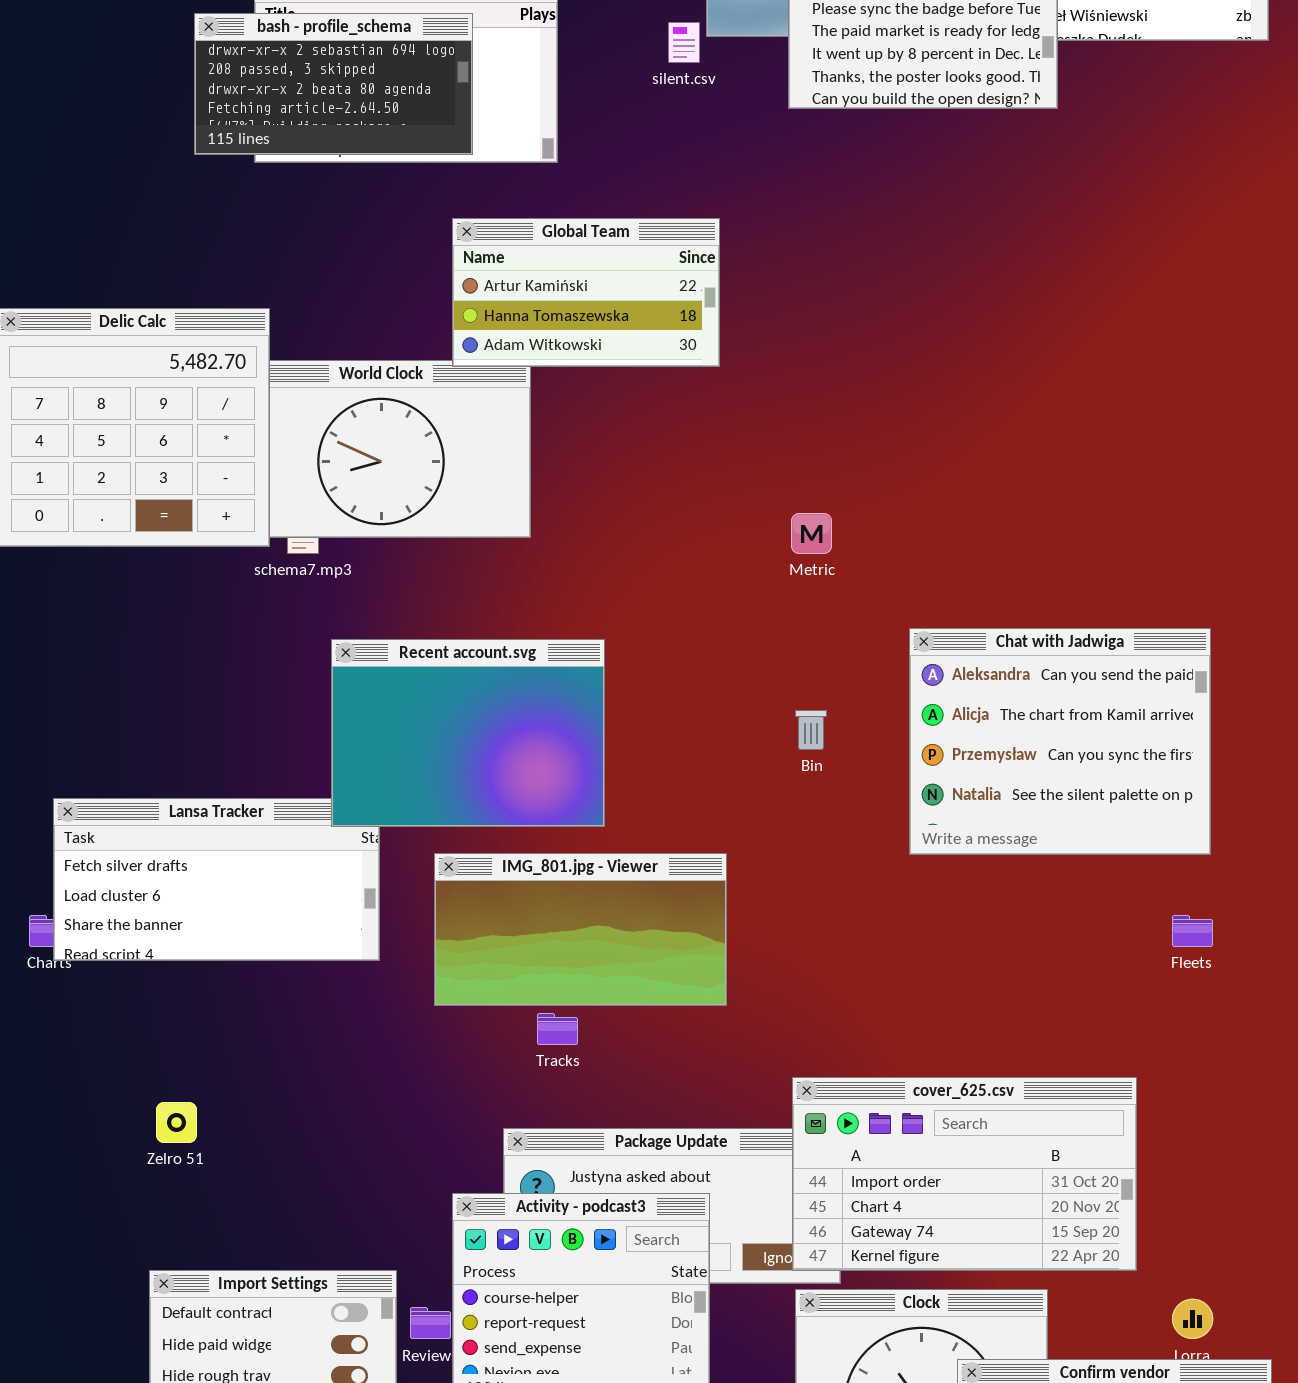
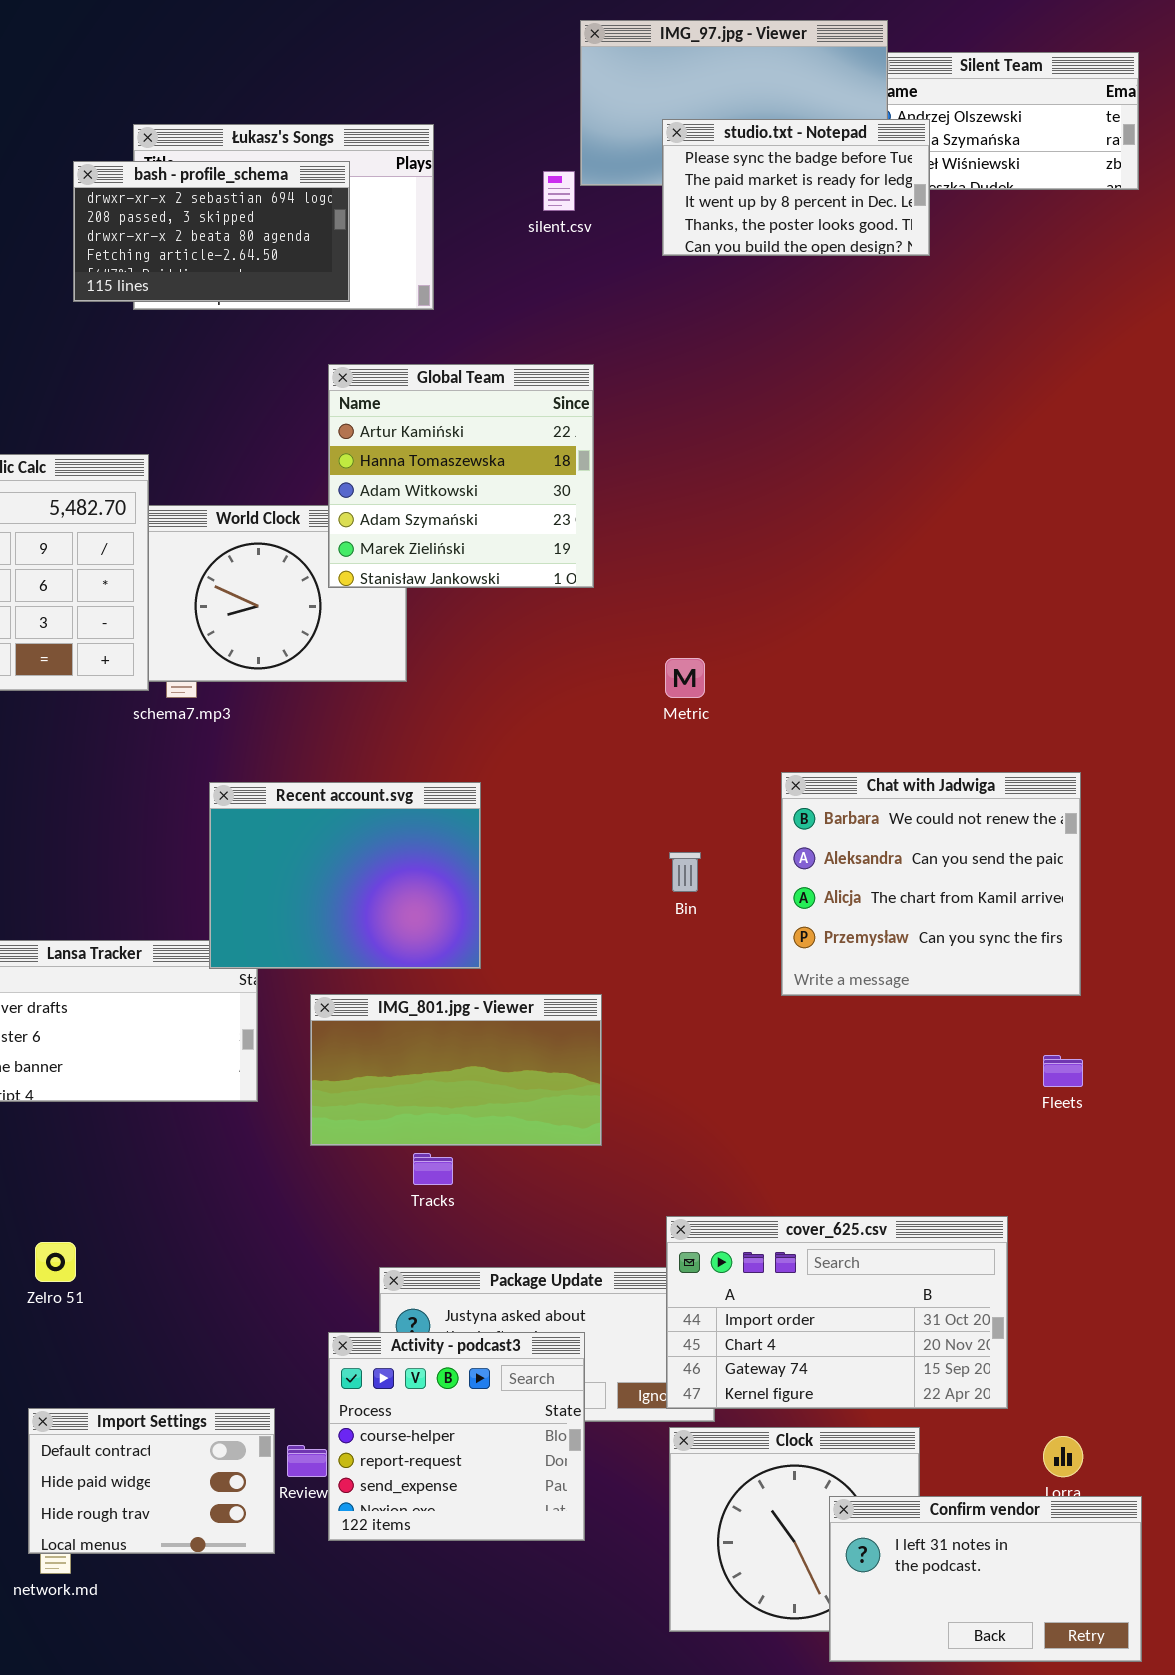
Global Team: [452,218,720,367] -> [328,364,594,588], resized
Chat with Jadwiga: [909,628,1211,855] -> [781,772,1081,996], scrolled up 1 row

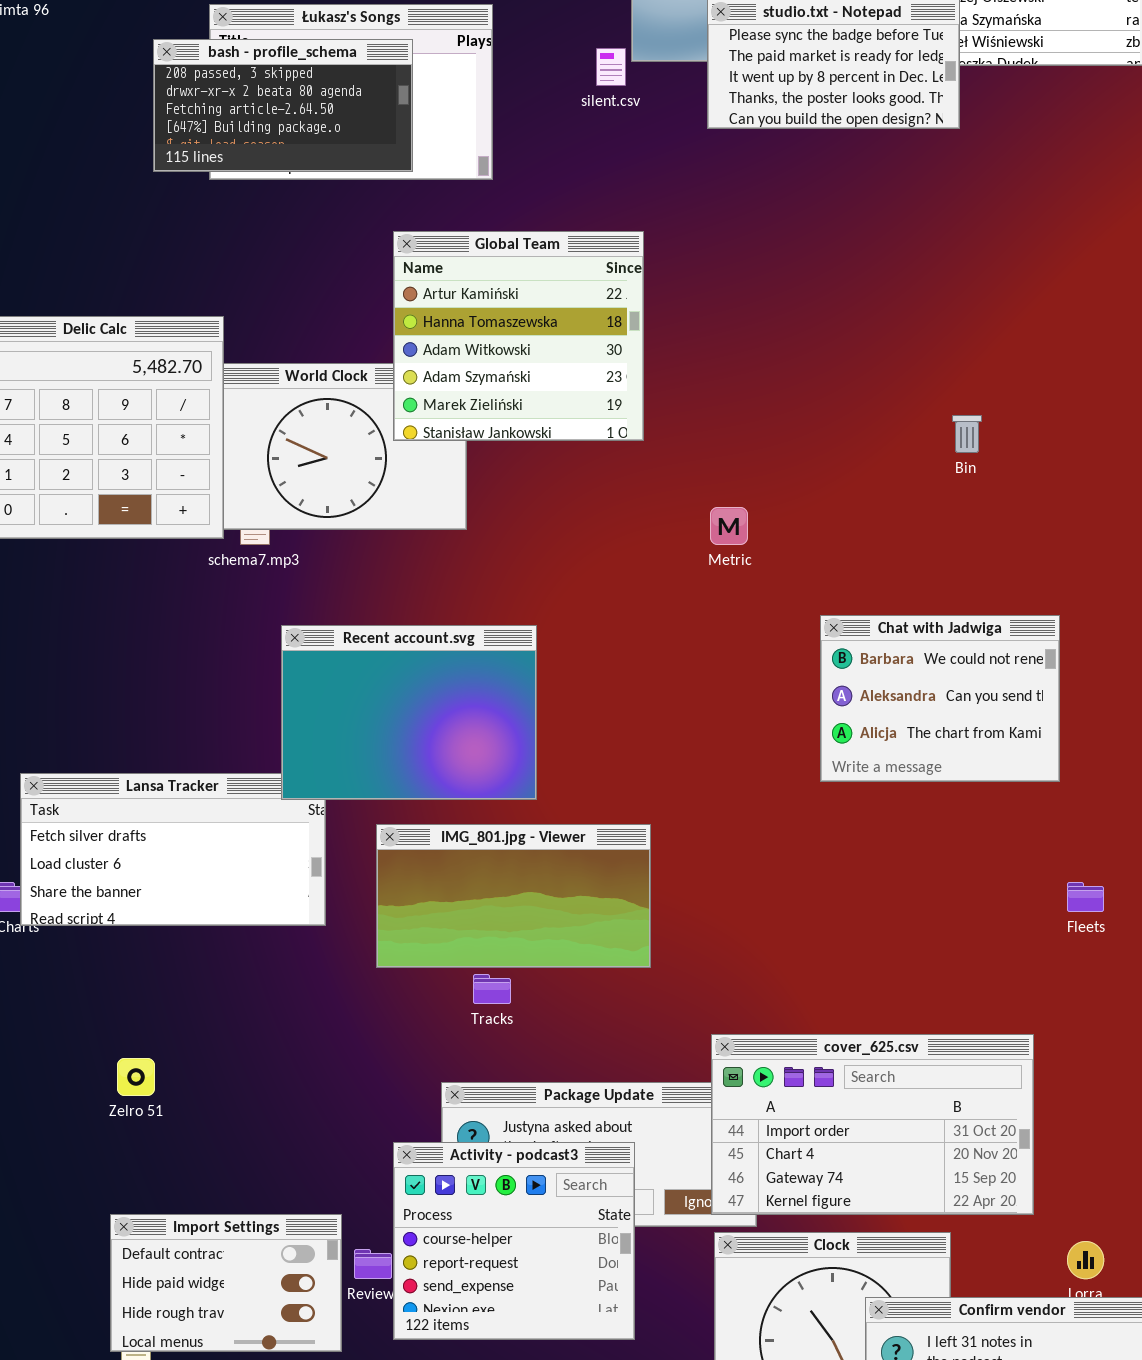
bash - profile_schema: [73,161,350,302] -> [153,39,413,172], scrolled down 1 row
Chat with Jadwiga: [781,772,1081,996] -> [820,615,1060,782], resized
Bin: [669,852,701,892] -> [952,415,982,453], moved

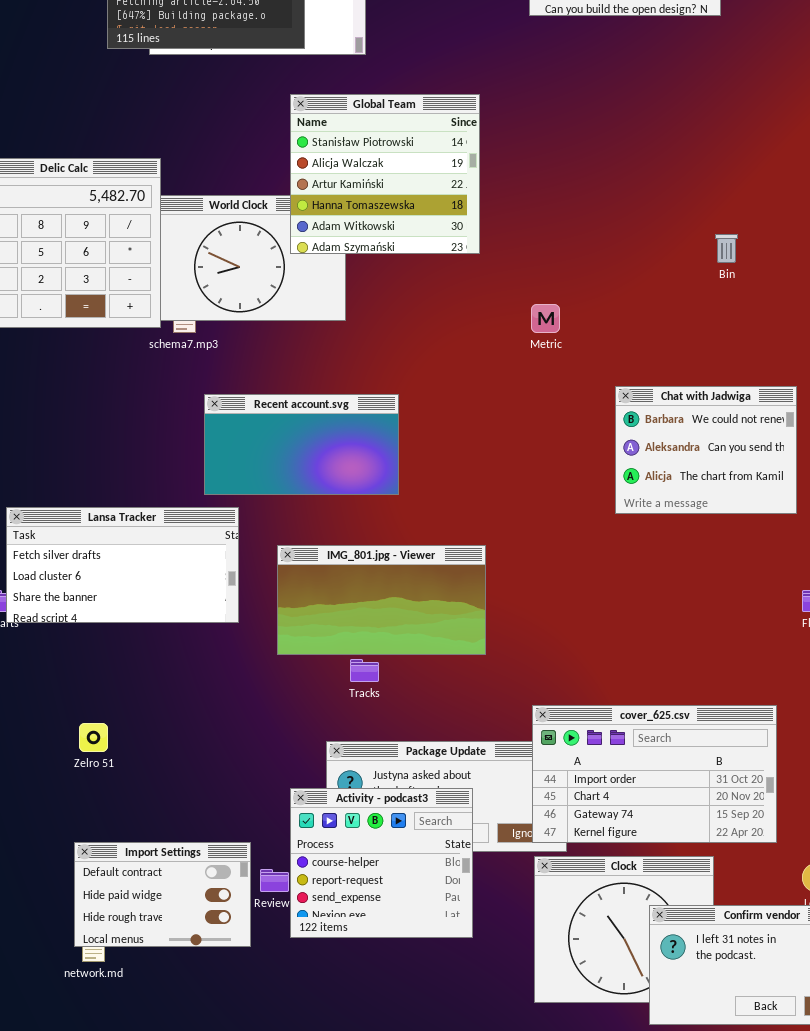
Global Team: [393,231,644,441] -> [290,94,480,254], scrolled up 2 rows
Recent account.svg: [281,625,537,800] -> [204,394,399,495], resized

